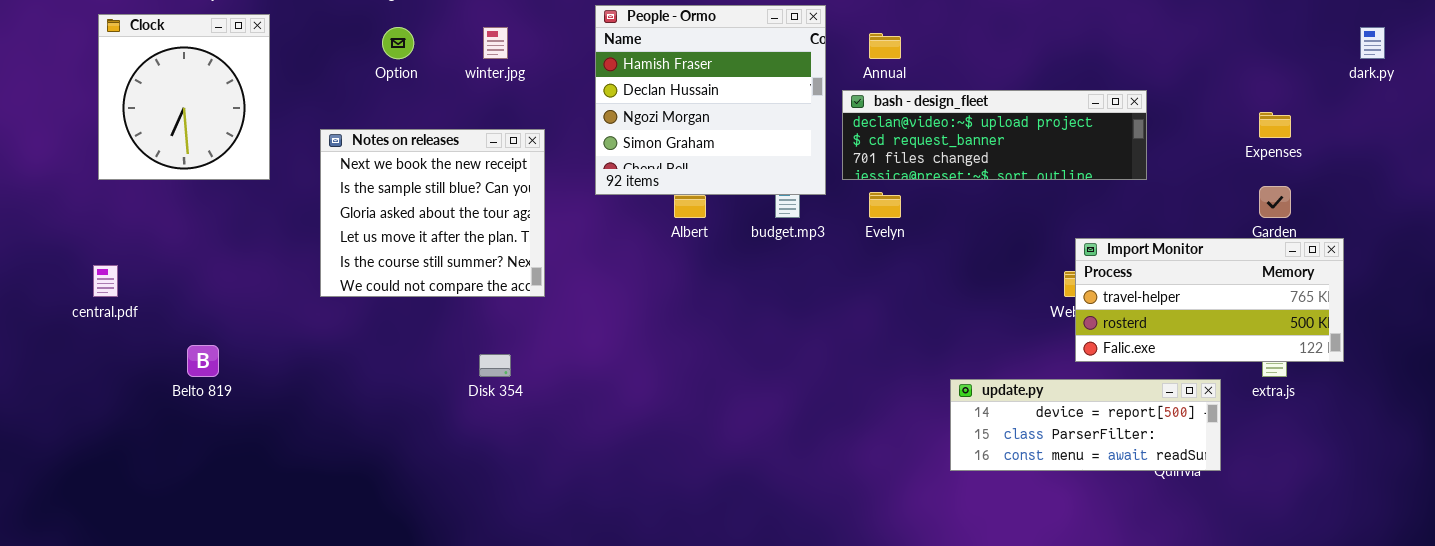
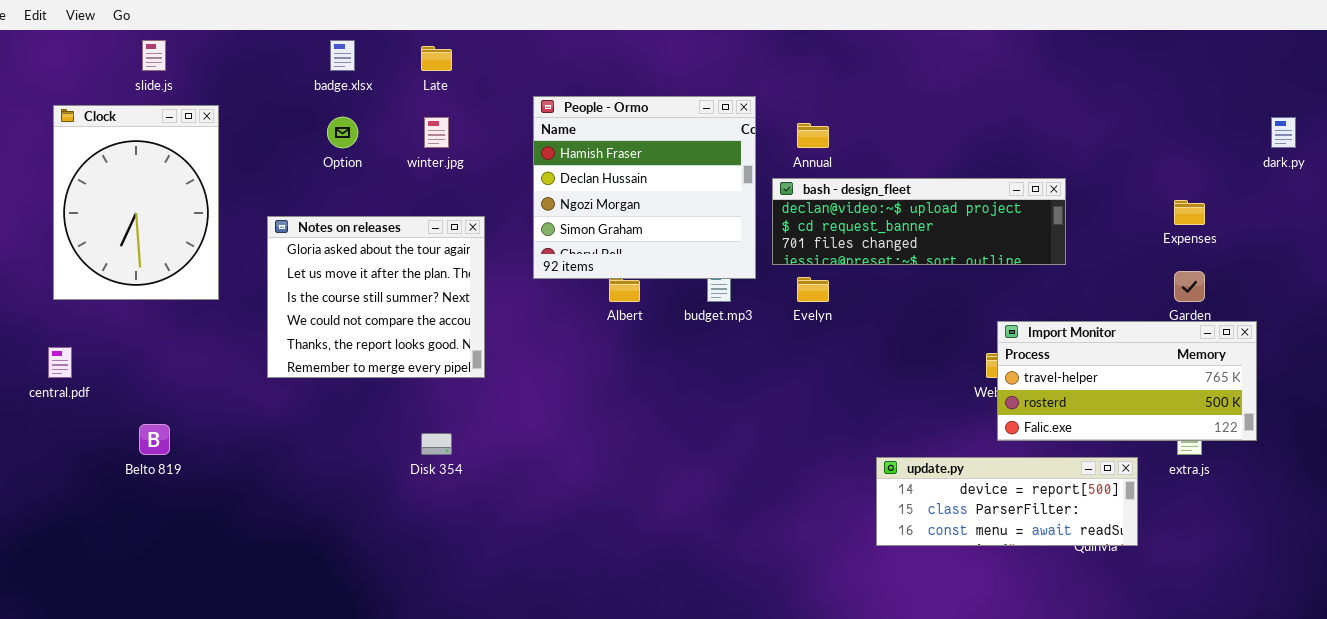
Clock: [98,14,270,180] -> [53,105,219,300], resized
Notes on releases: [320,129,545,297] -> [267,216,485,378], scrolled down 2 rows

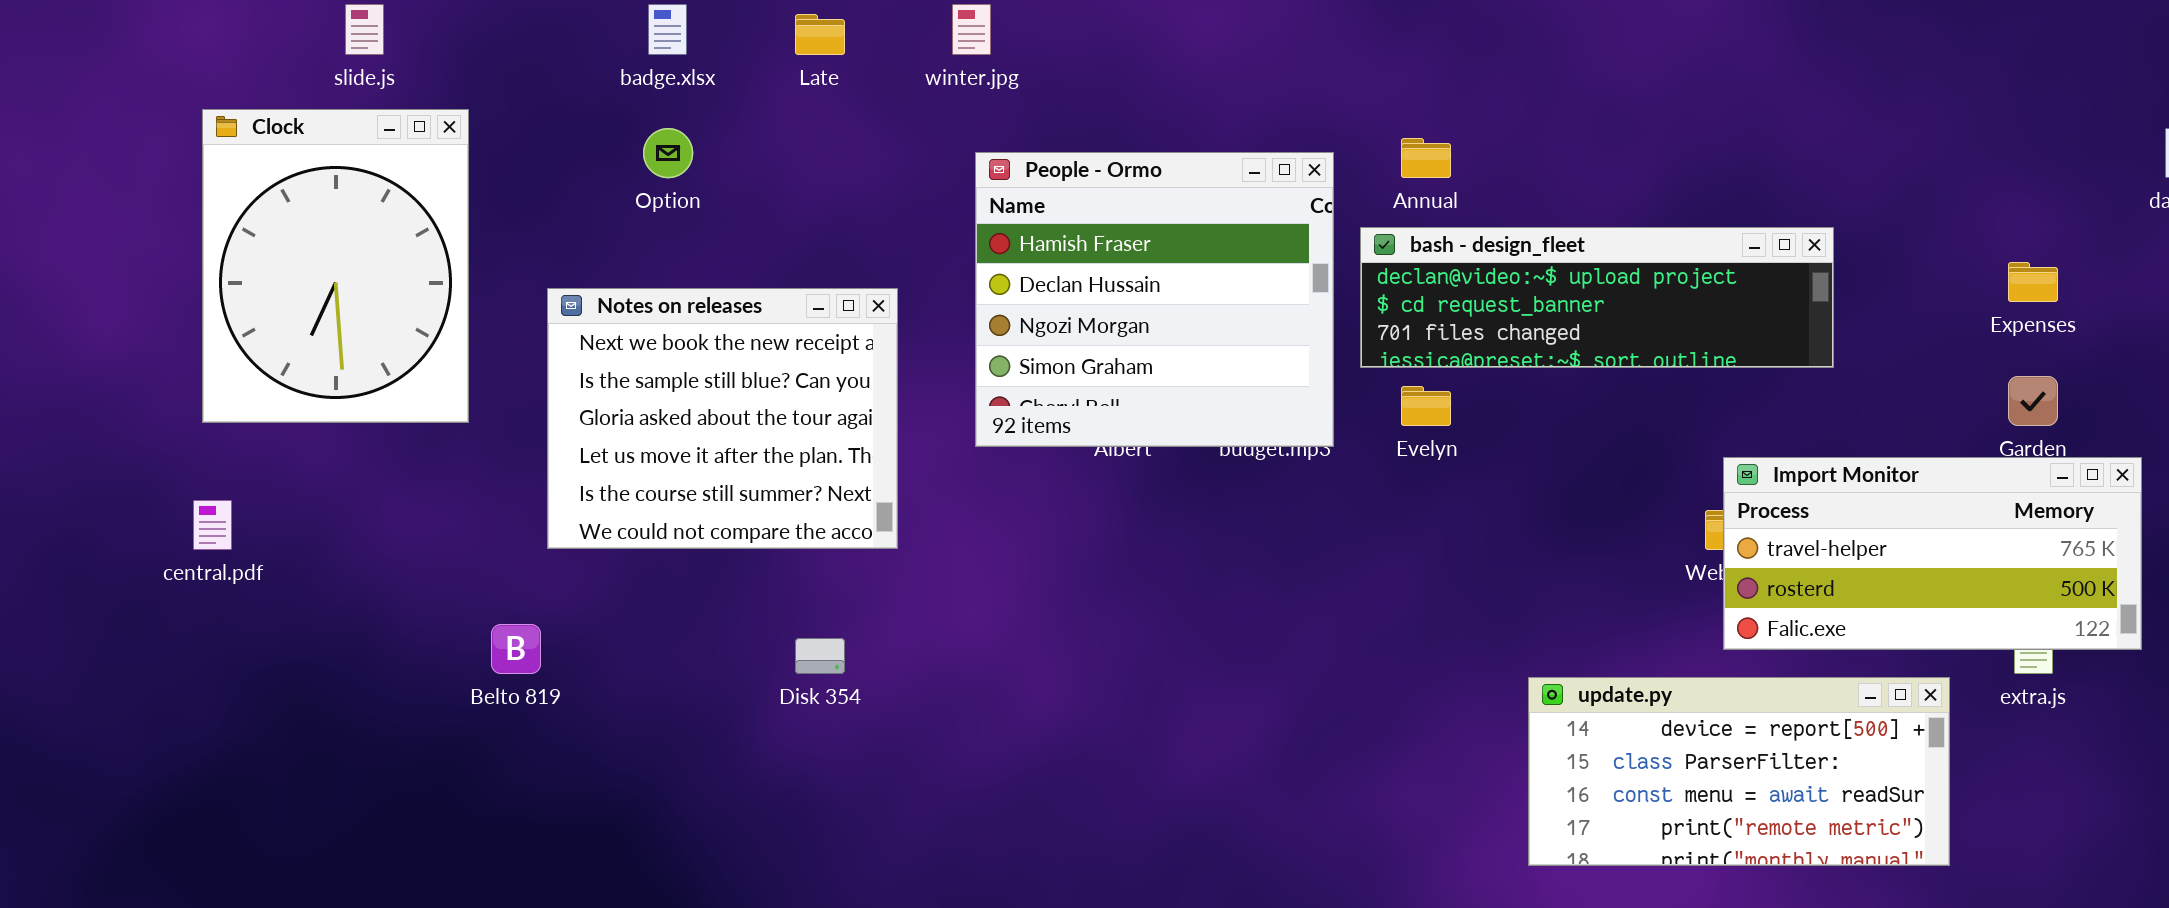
People - Ormo: [533,96,756,279] -> [975,152,1334,447], moved
winter.jpg: [424,117,449,148] -> [952,4,991,55], moved
Notes on releases: [267,216,485,378] -> [547,288,898,549], scrolled up 2 rows
Belto 819: [139,424,170,455] -> [491,624,541,674], moved
update.py: [876,457,1138,546] -> [1528,677,1950,866], resized

